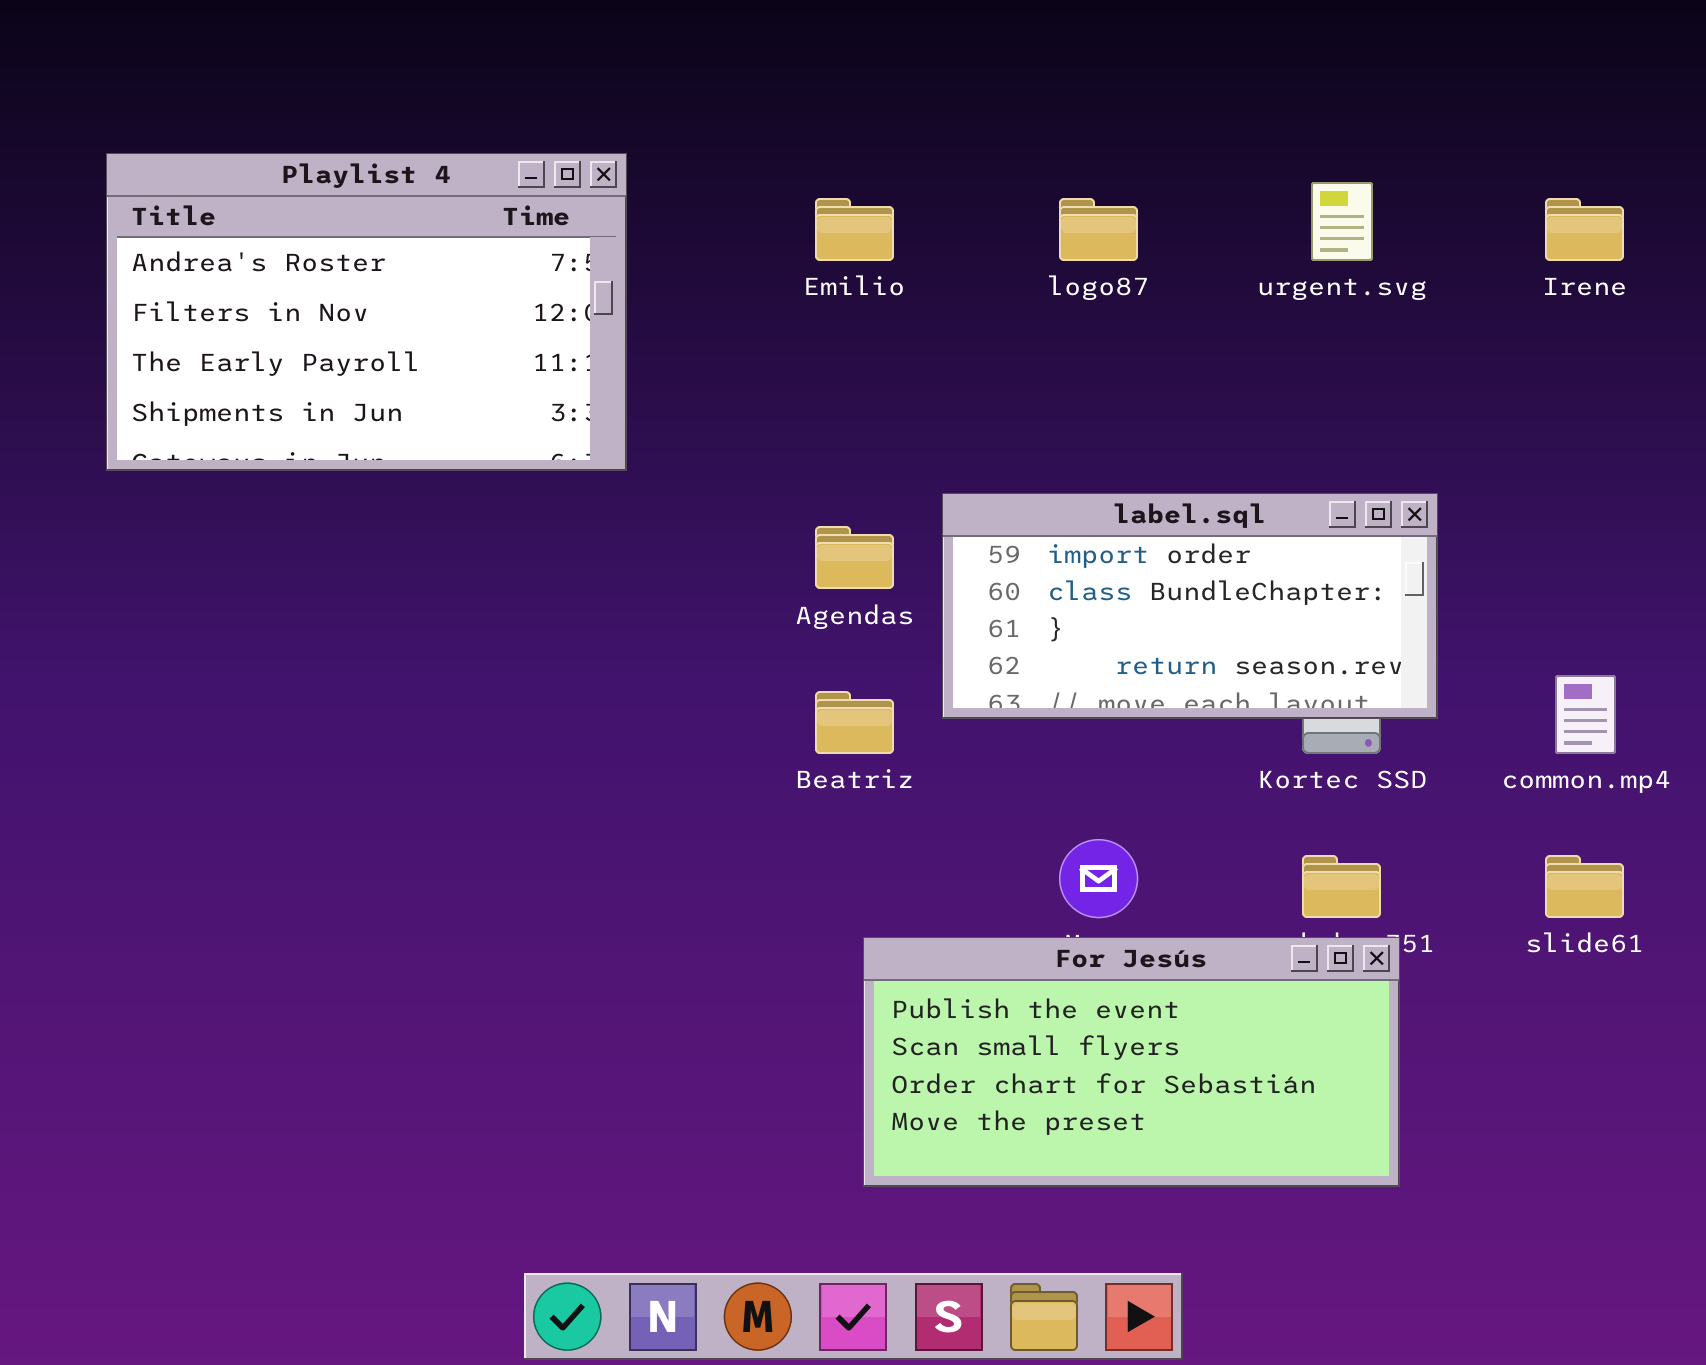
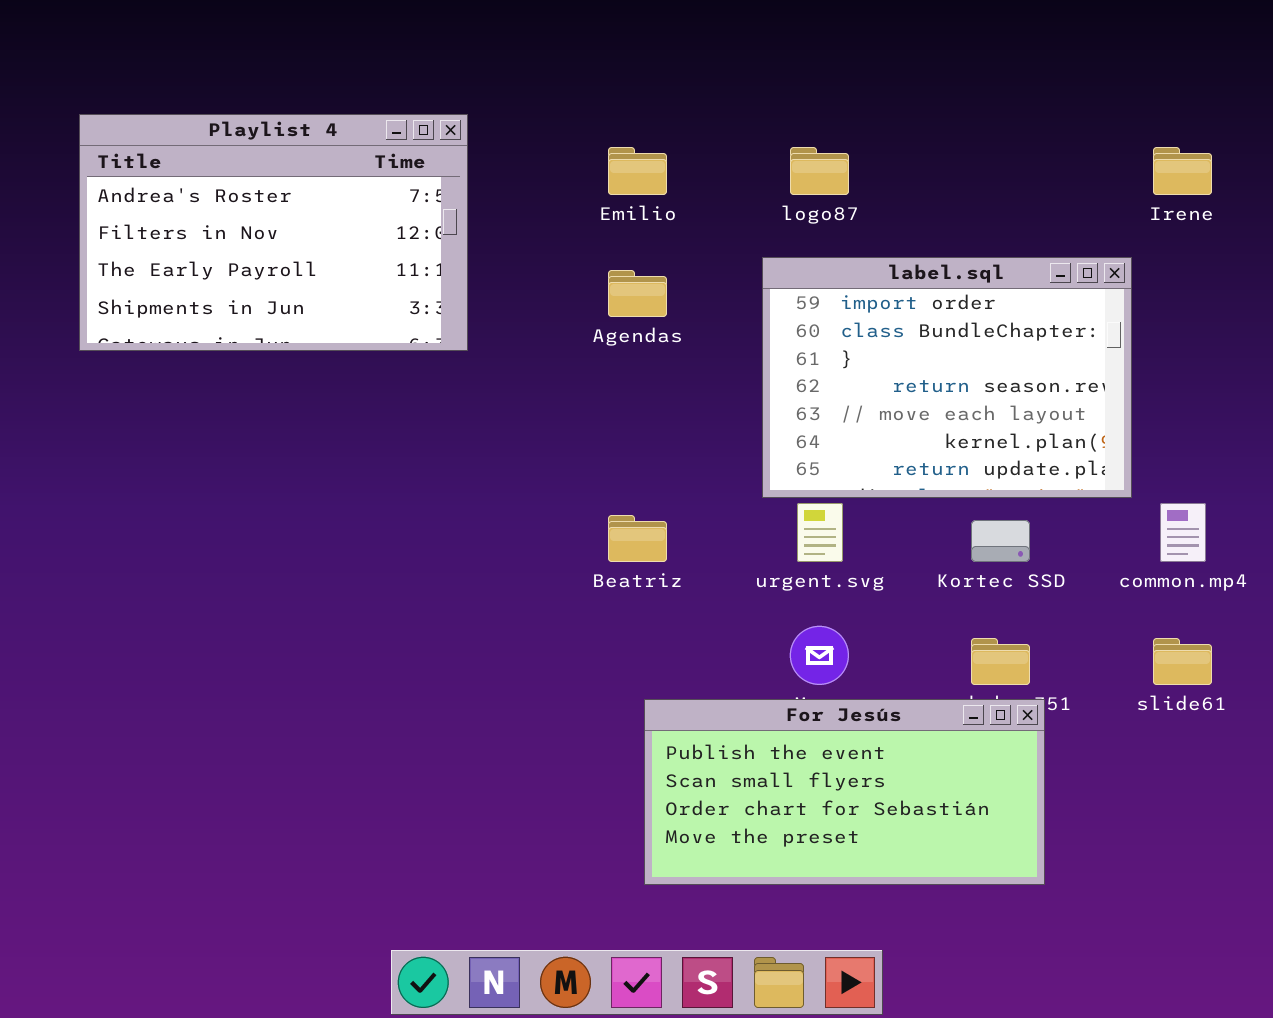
urgent.svg: [1311,182,1373,261] -> [797,503,843,562], moved
label.sql: [942,493,1438,719] -> [762,257,1132,498], moved, resized
Agendas: [815,526,894,589] -> [608,270,667,317], moved

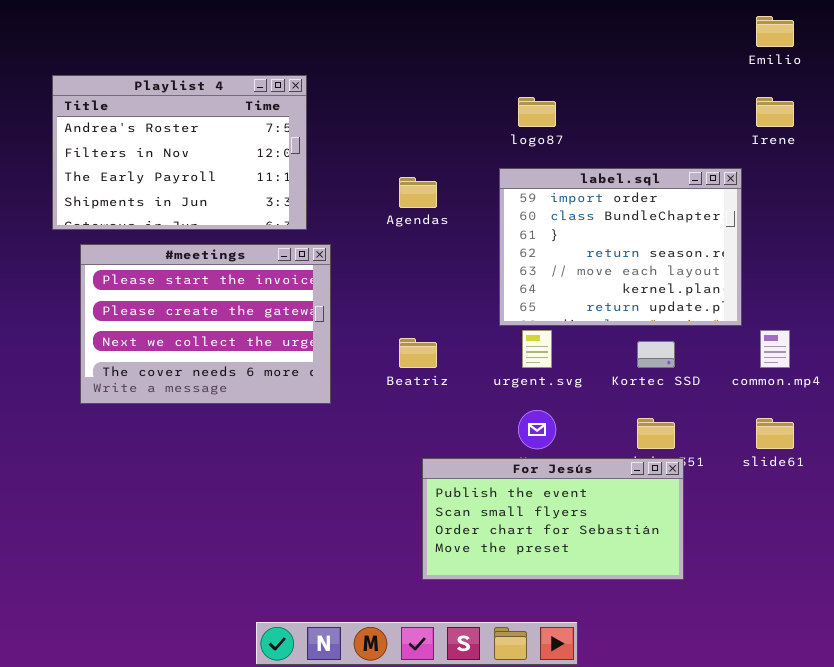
Emilio: [608,147,667,195] -> [756,16,794,47], moved
#meetings: none -> [80,244,331,404], opened

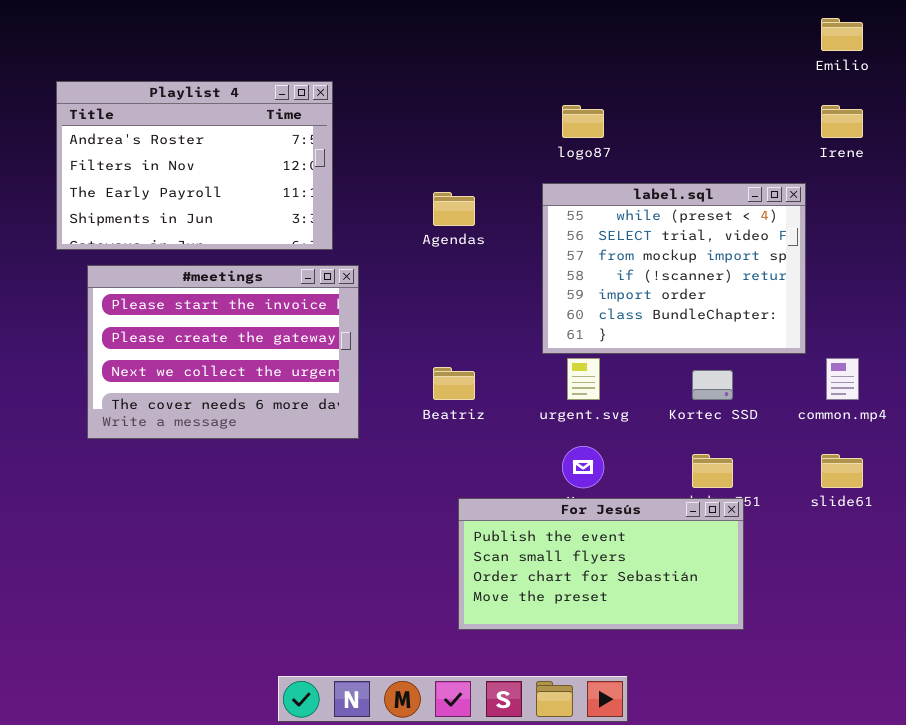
label.sql: [499,168,742,326] -> [542,183,806,354], scrolled up 4 rows

